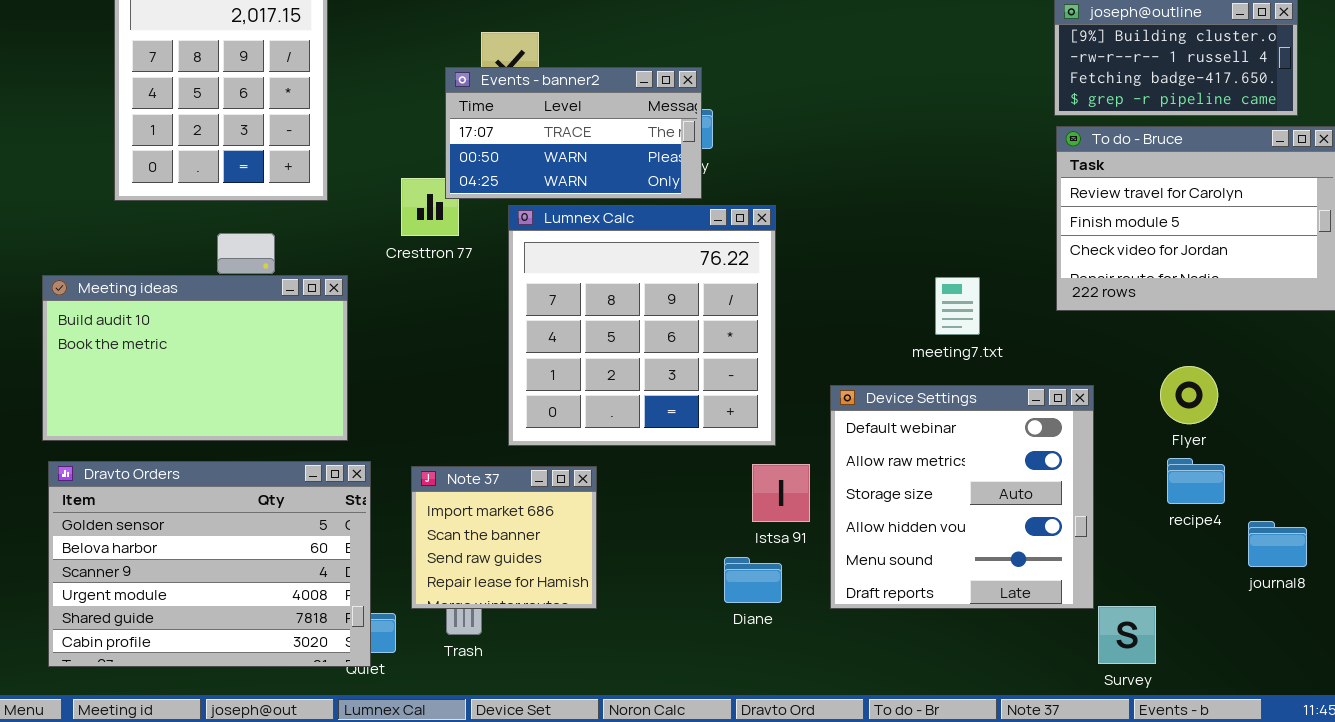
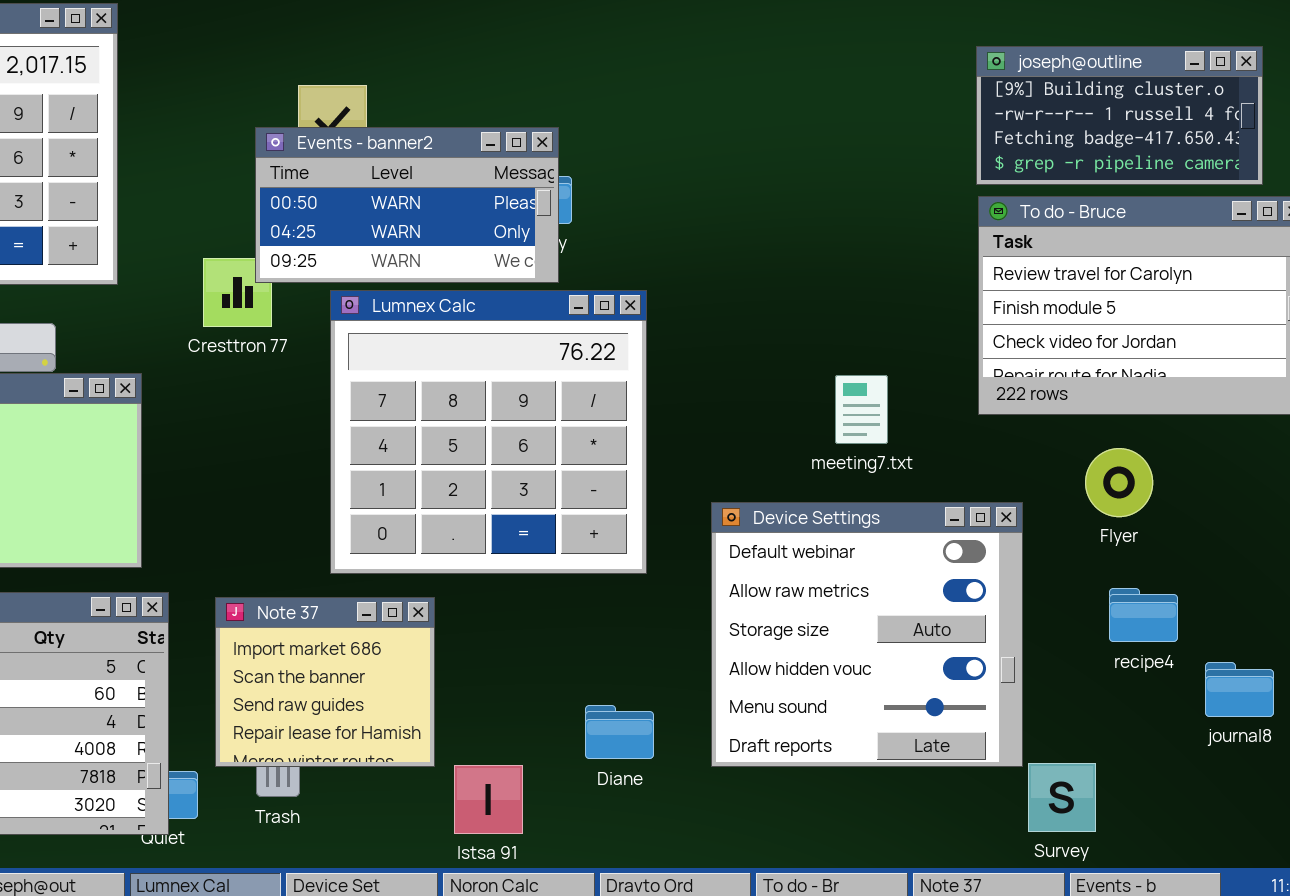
Events - banner2: [445,67,702,199] -> [255,127,559,283], scrolled down 1 row
Flyer: [1160,366,1218,424] -> [1085,448,1153,517], moved
Istsa 91: [752,464,810,522] -> [454,765,523,834], moved

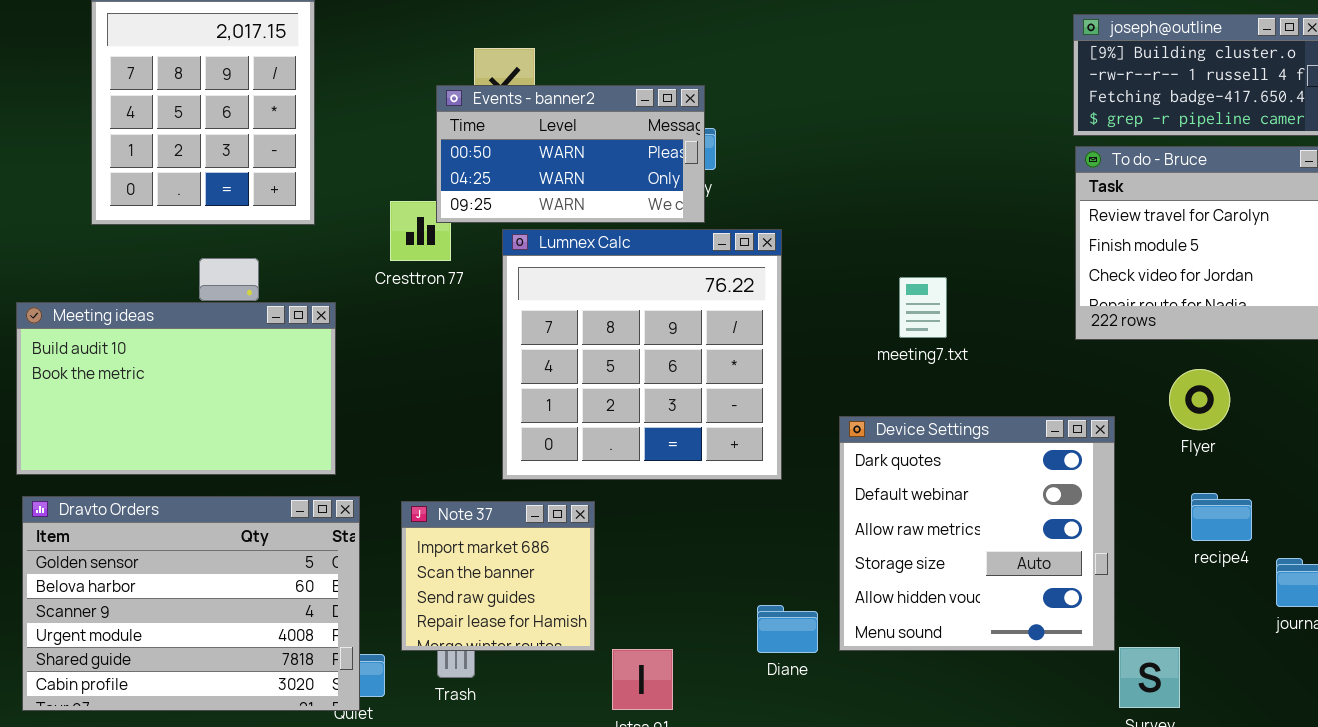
meeting7.txt: [835,375,888,444] -> [899,277,947,338], moved
Device Settings: [711,502,1023,767] -> [839,416,1115,651], scrolled up 1 row
Diane: [585,705,654,759] -> [757,605,818,653], moved

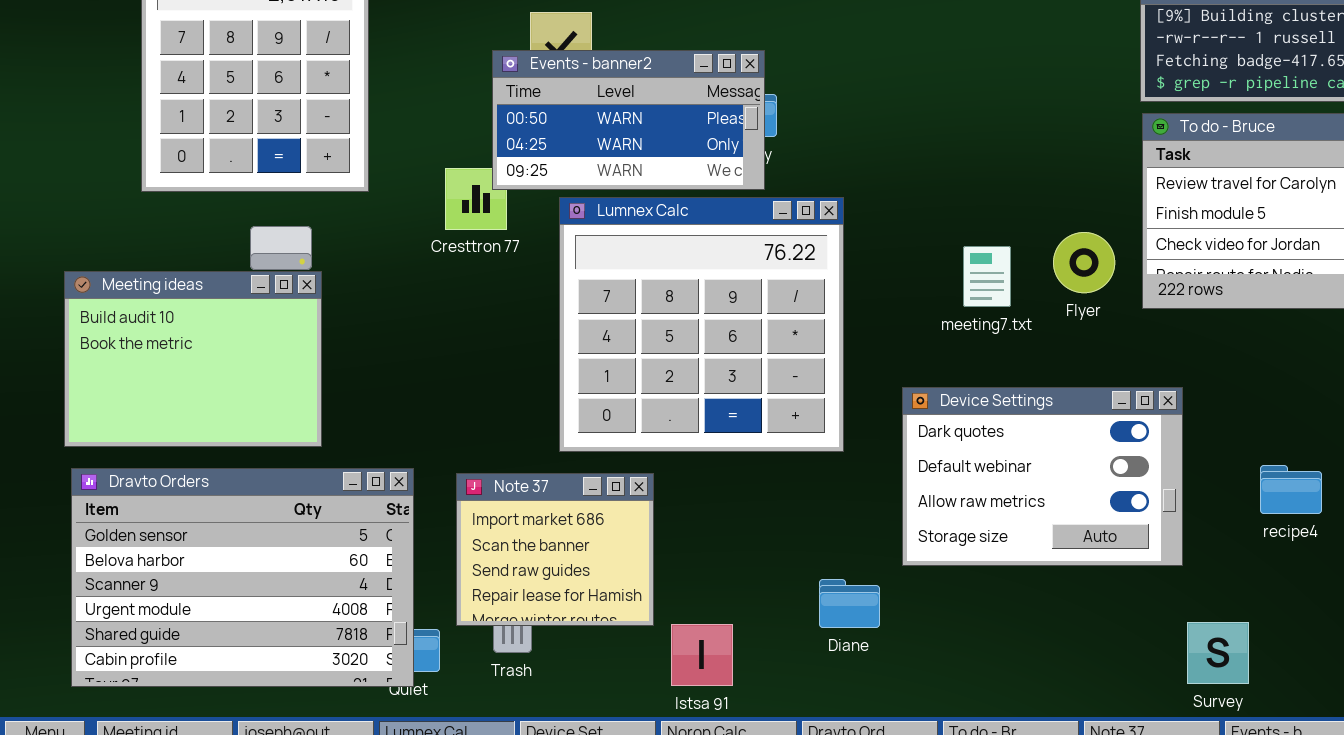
Meeting ideas: [16,302,336,475] -> [64,271,322,447], resized
Flyer: [1169,369,1230,430] -> [1053,232,1115,293], moved
Device Settings: [839,416,1115,651] -> [902,387,1183,566], resized

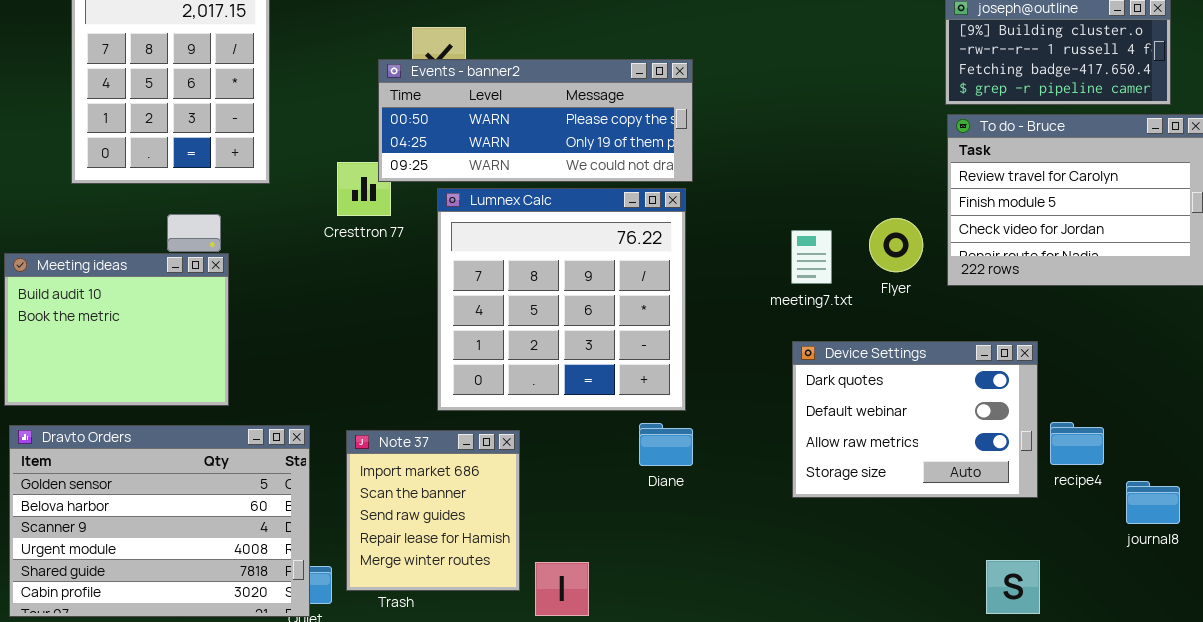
Events - banner2: [492,50,765,190] -> [378,59,693,182], resized
Device Settings: [902,387,1183,566] -> [792,341,1038,498], moved
Note 37: [456,473,654,626] -> [346,430,520,591], resized
Diane: [819,579,880,628] -> [639,423,693,466], moved

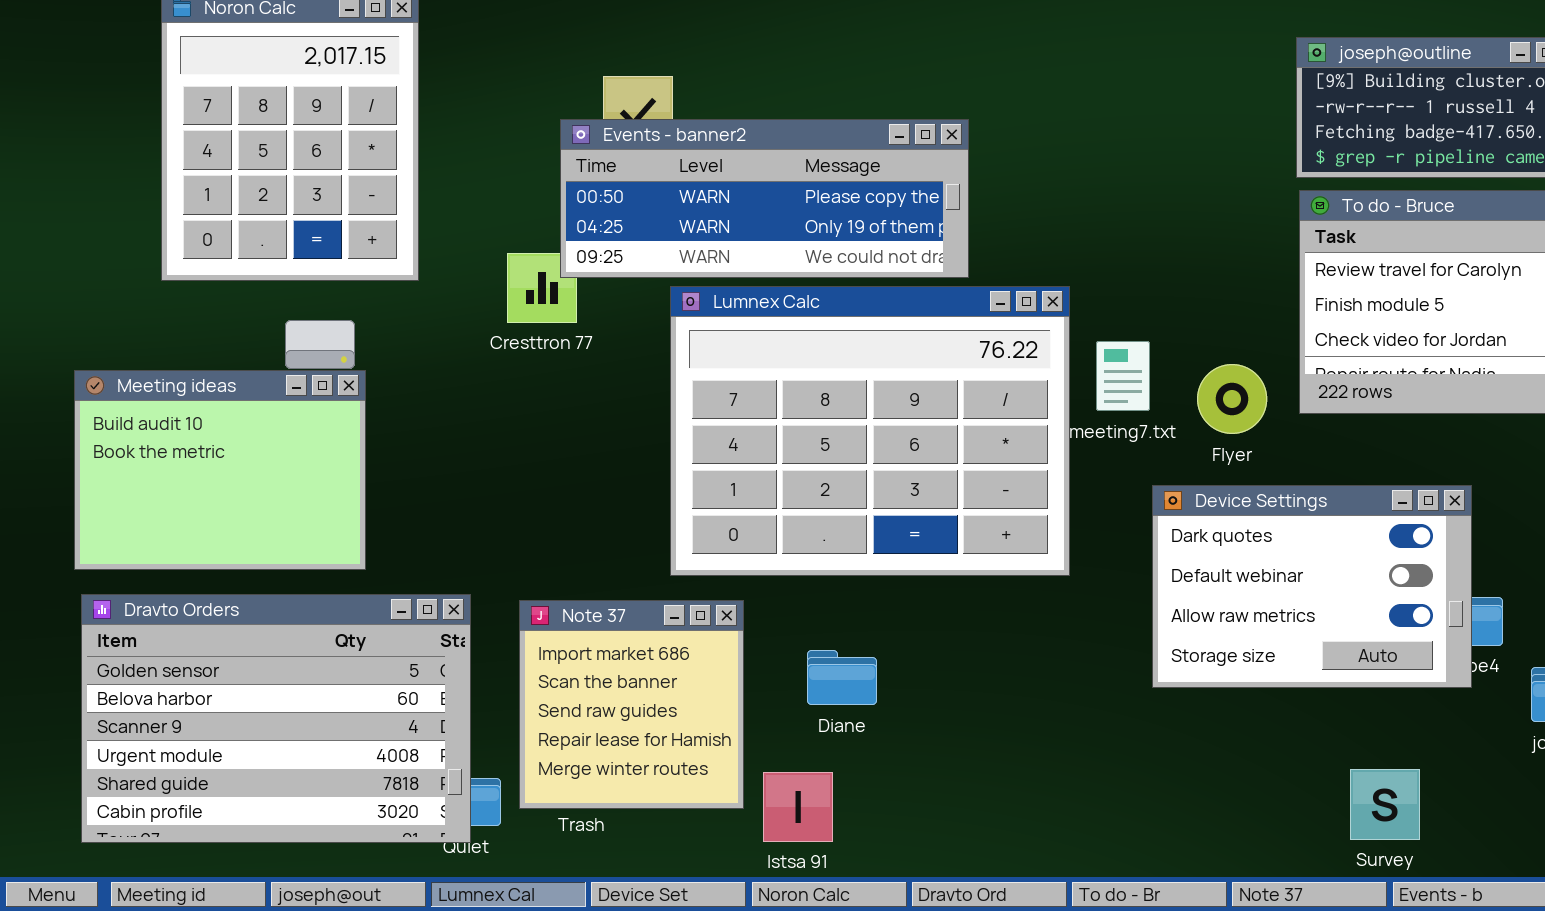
Lumnex Calc: [437,188,686,411] -> [670,286,1070,576], moved, resized
Flyer: [869,218,923,272] -> [1197,364,1267,434], moved
Device Settings: [792,341,1038,498] -> [1152,485,1472,688], moved
Diane: [639,423,693,466] -> [807,650,877,705], moved

